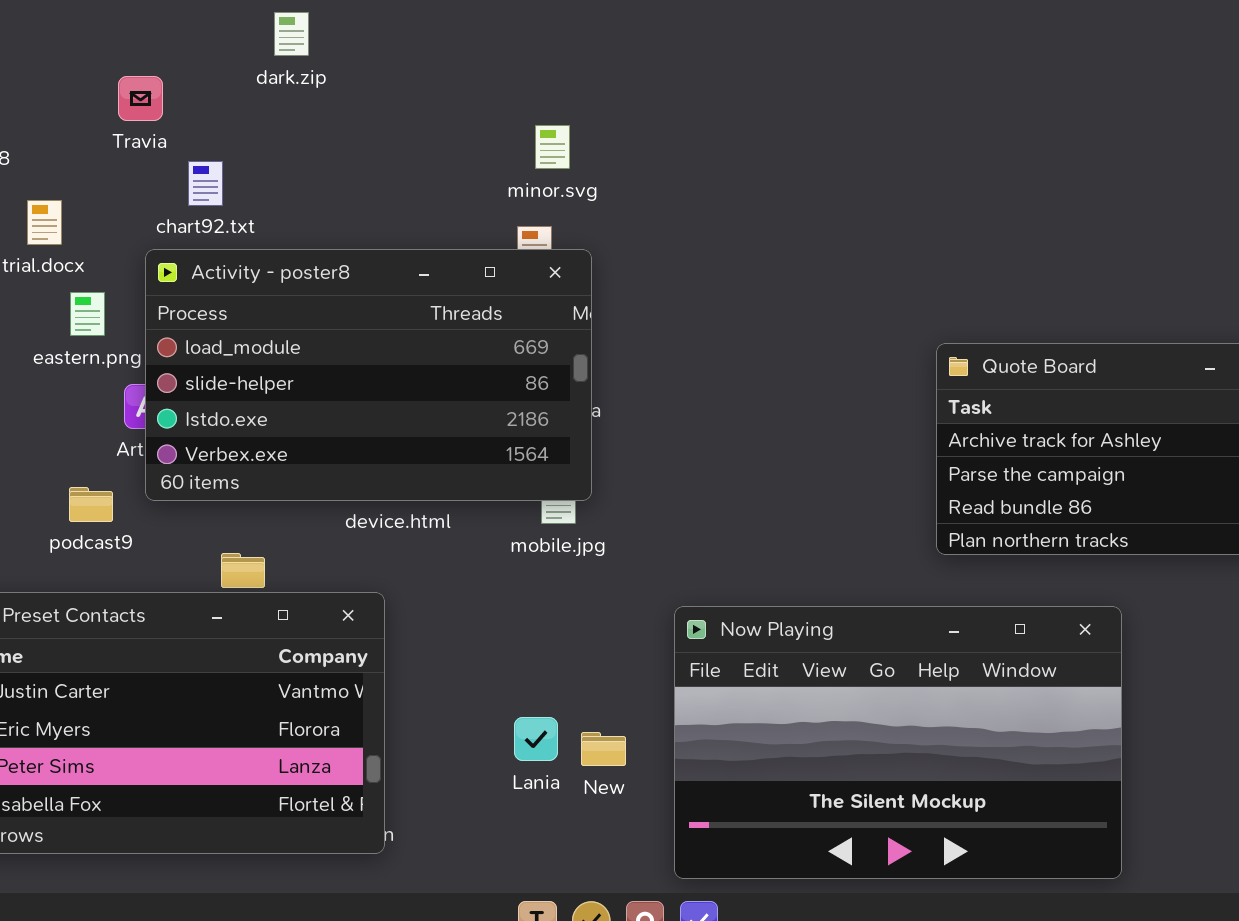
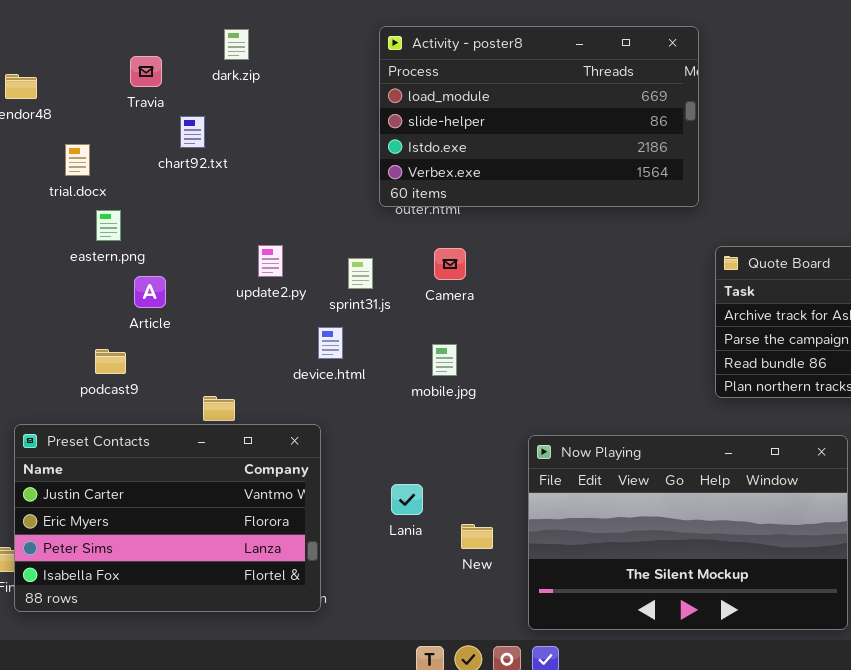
dark.zip: [274,12,309,56] -> [224,29,249,60], moved
Activity - poster8: [145,249,592,501] -> [379,26,699,207], moved
Lania: [514,717,558,761] -> [391,484,423,515], moved

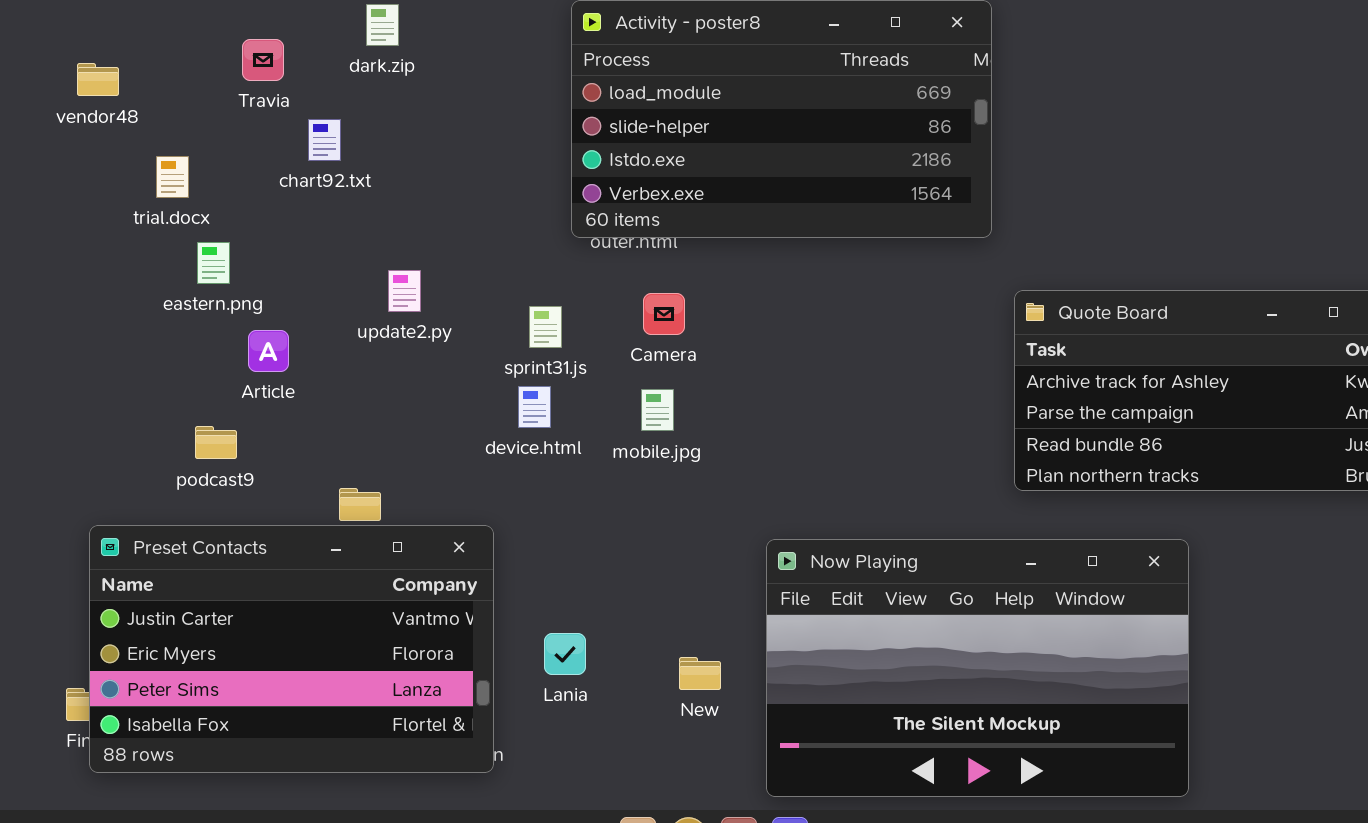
update2.py: [258,245,283,277] -> [388,270,421,312], moved
device.html: [318,327,343,359] -> [518,386,551,428], moved
mobile.jpg: [432,344,457,376] -> [641,389,674,431], moved
Lania: [391,484,423,515] -> [544,633,586,675], moved

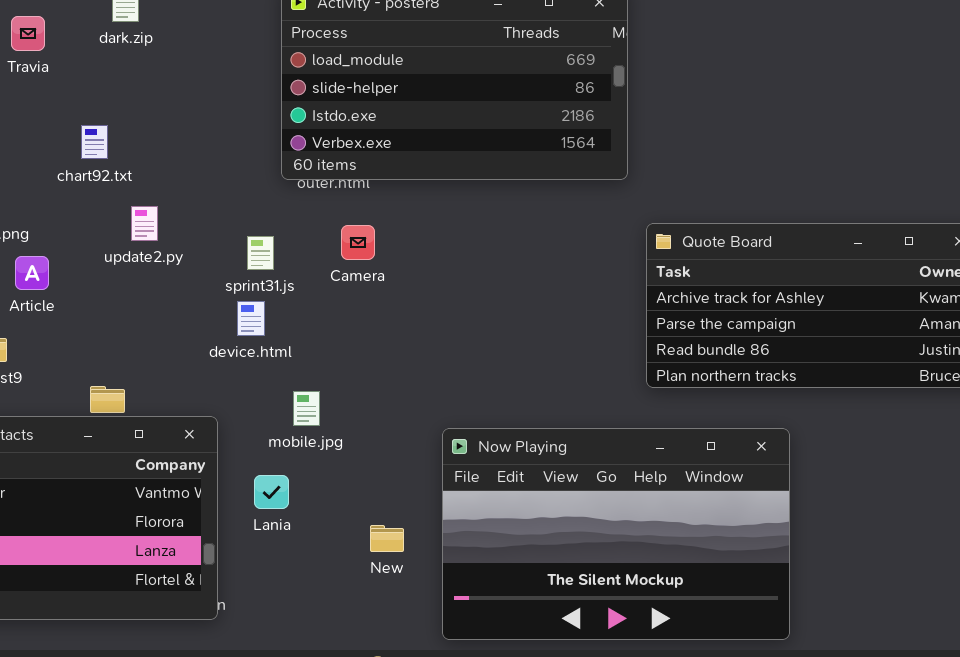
chart92.txt: [308,119,341,161] -> [81,125,108,159], moved
mobile.jpg: [641,389,674,431] -> [293,391,320,426], moved
Lania: [544,633,586,675] -> [254,475,289,509], moved

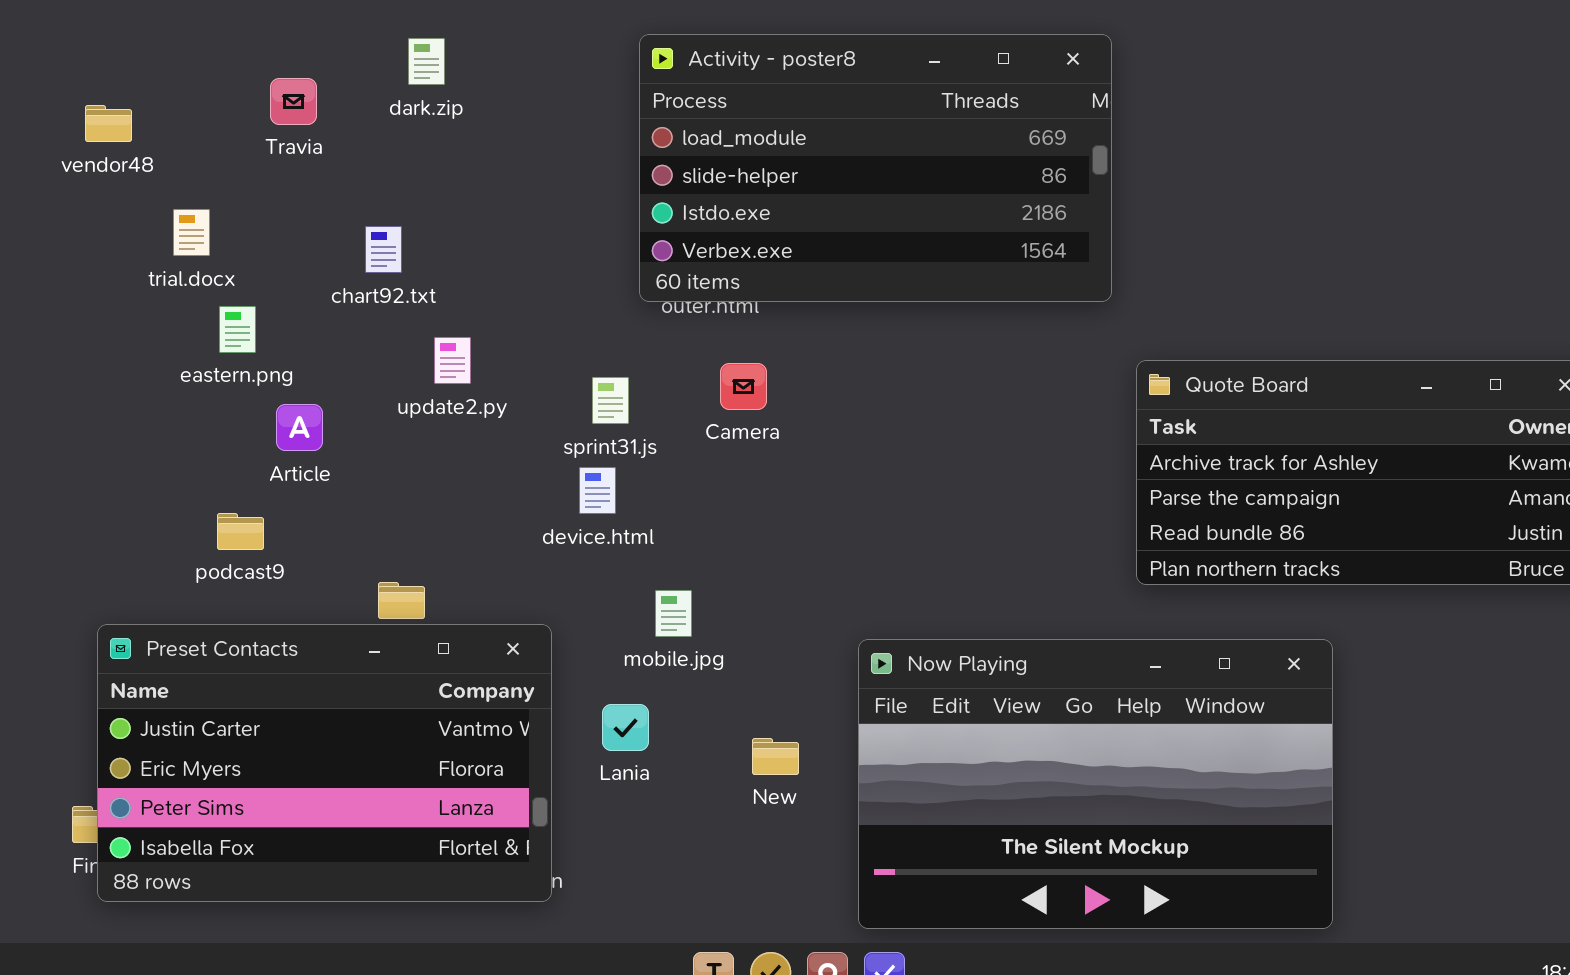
New: [370,525,404,552] -> [752,738,799,775], moved

